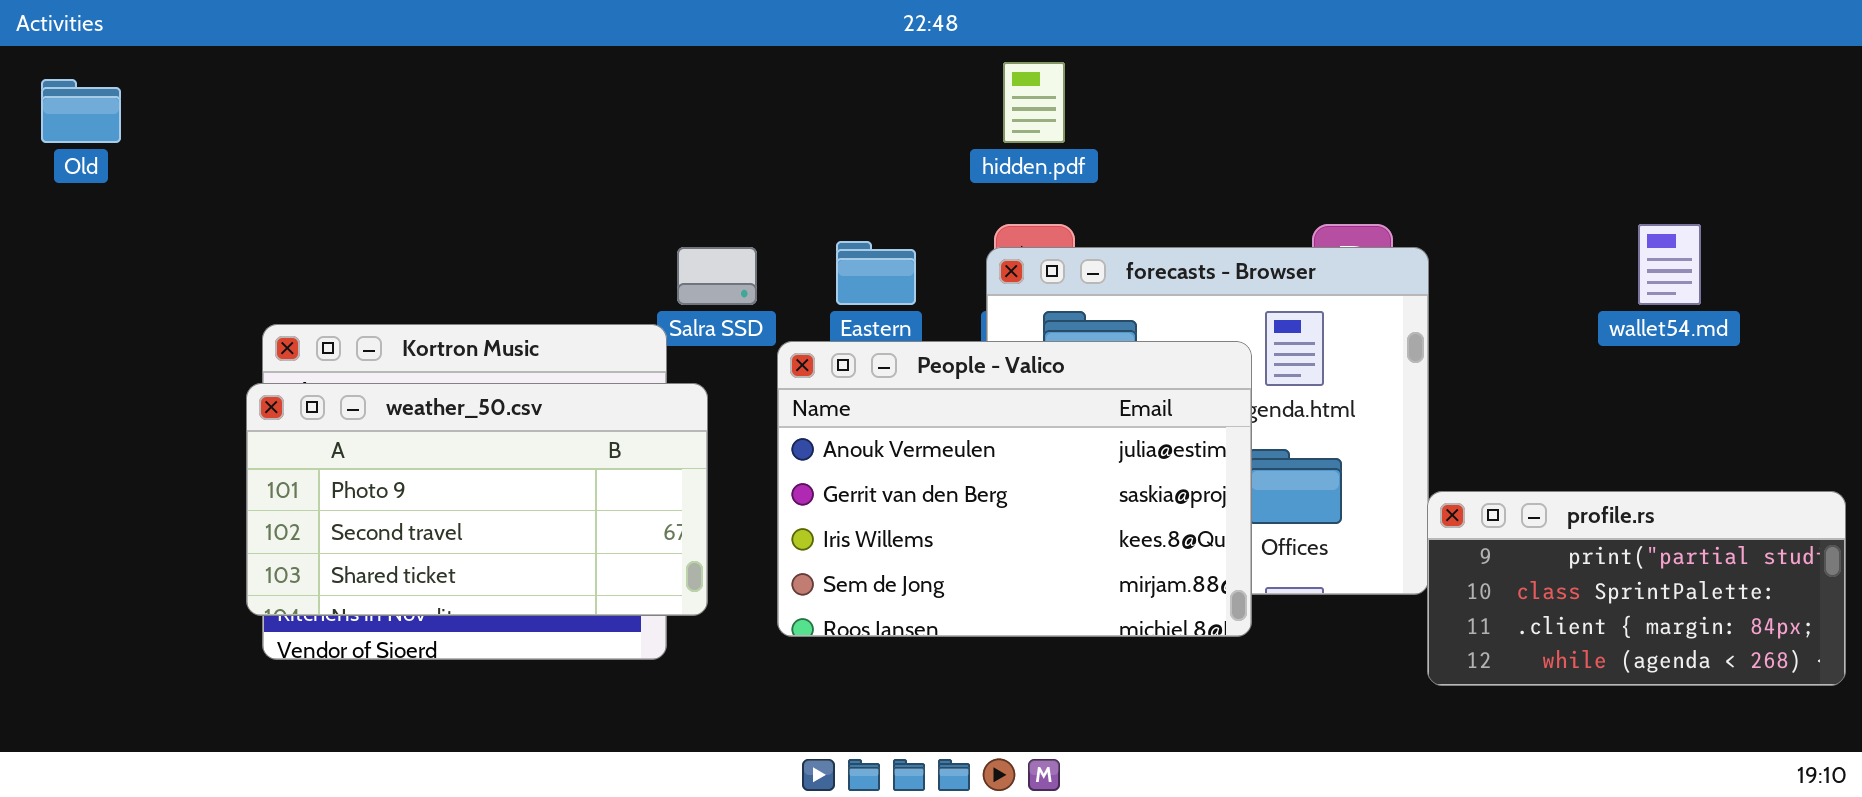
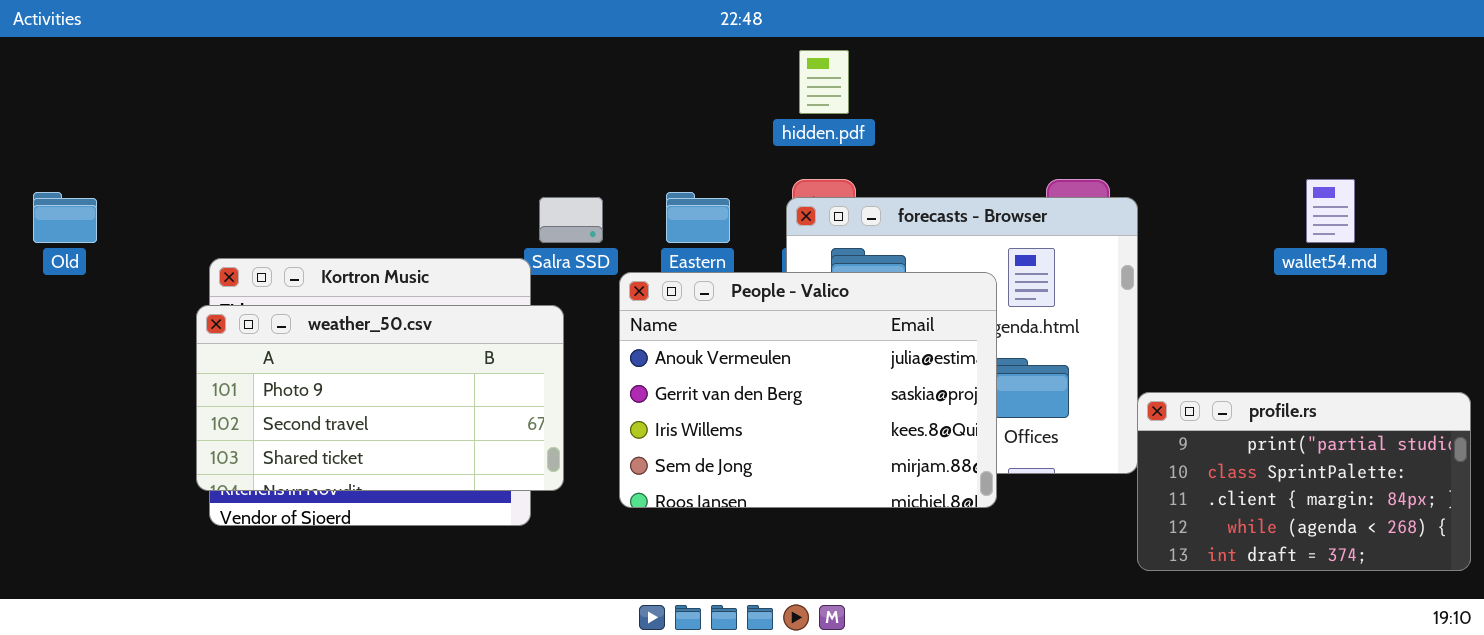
Old: [41,79,121,143] -> [33,192,97,243], moved
profile.rs: [1427,491,1846,686] -> [1137,392,1471,571], resized

